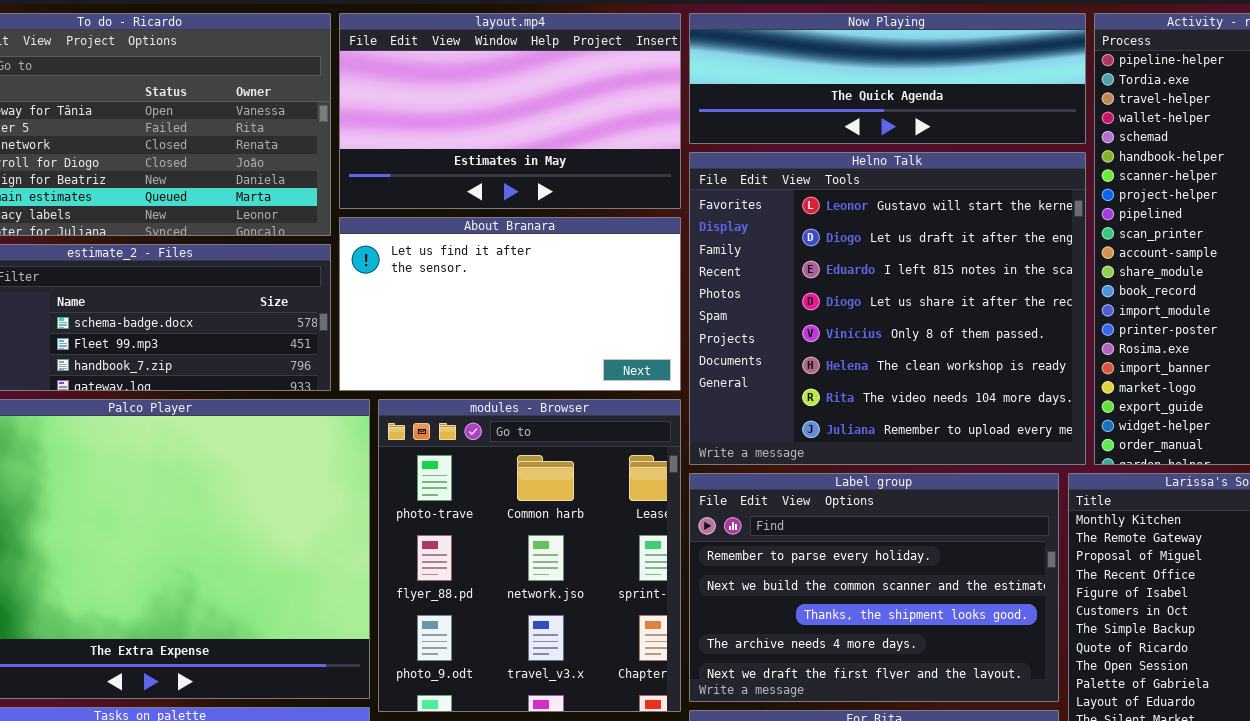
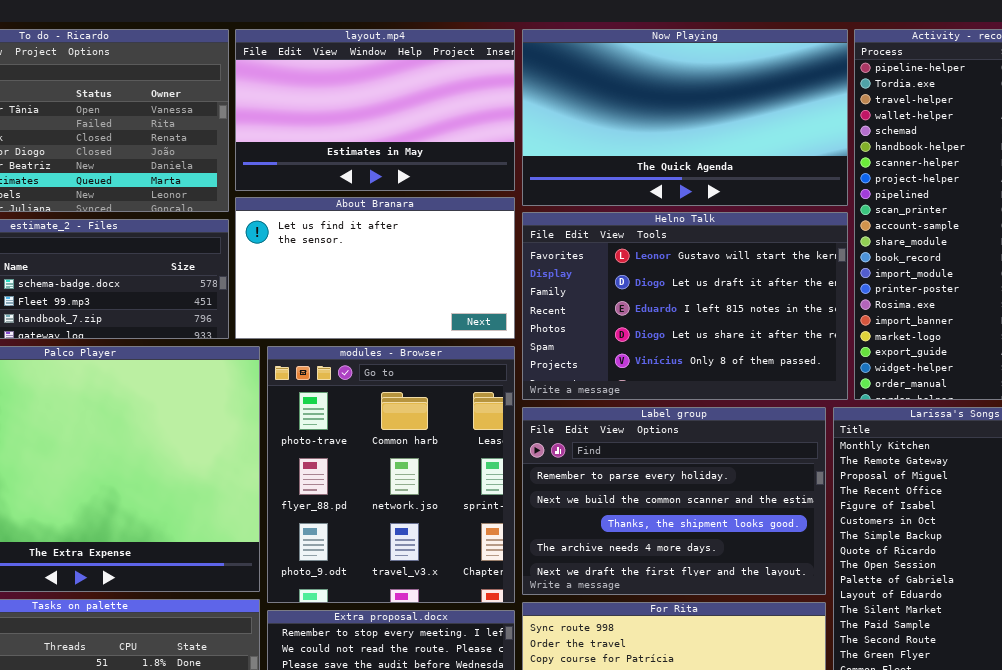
Now Playing: [689,13,1086,144] -> [522,29,848,206], resized
Helno Talk: [689,152,1086,465] -> [522,212,848,400], resized

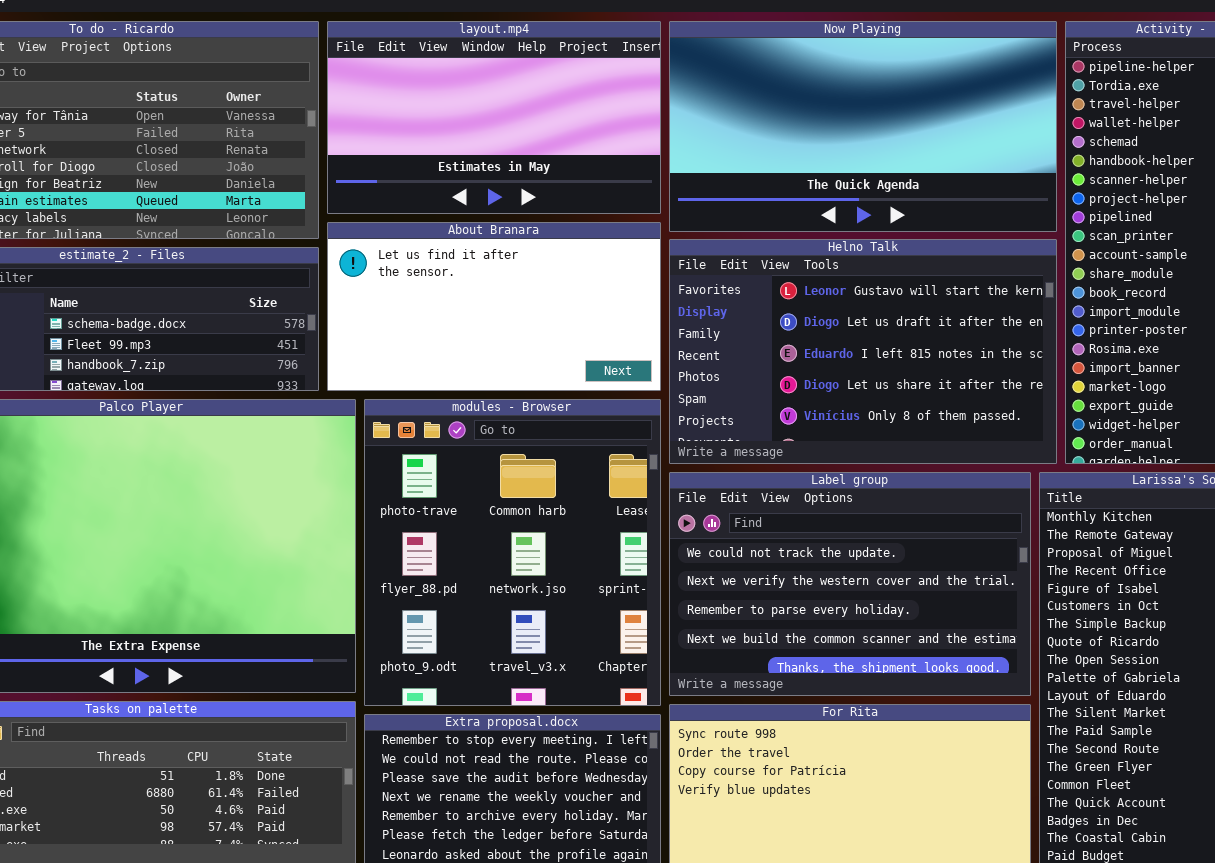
Label group: [522,407,826,595] -> [669,472,1031,696], scrolled up 2 rows

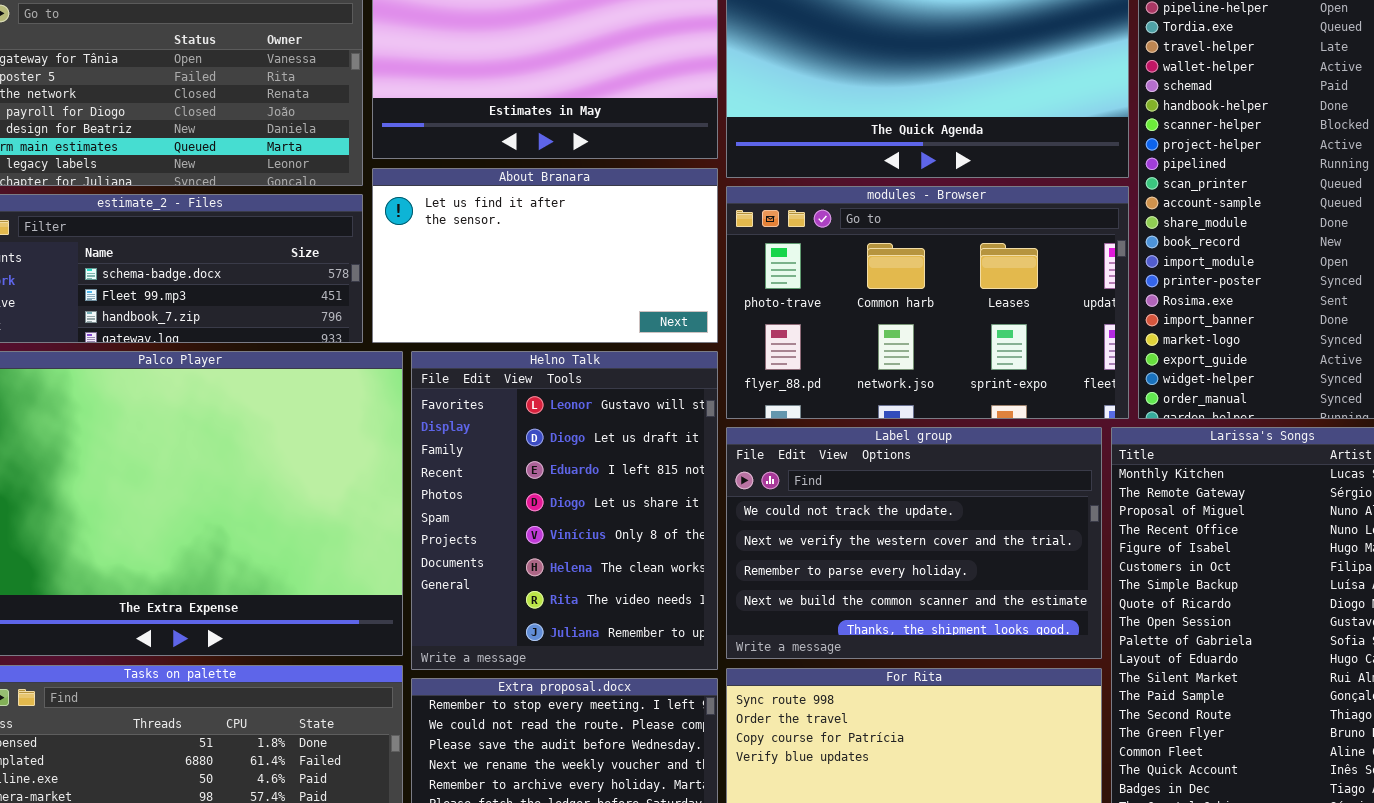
Helno Talk: [669,239,1057,464] -> [411,351,718,670], moved, resized
modules - Browser: [364,399,661,706] -> [726,186,1129,419], moved, resized

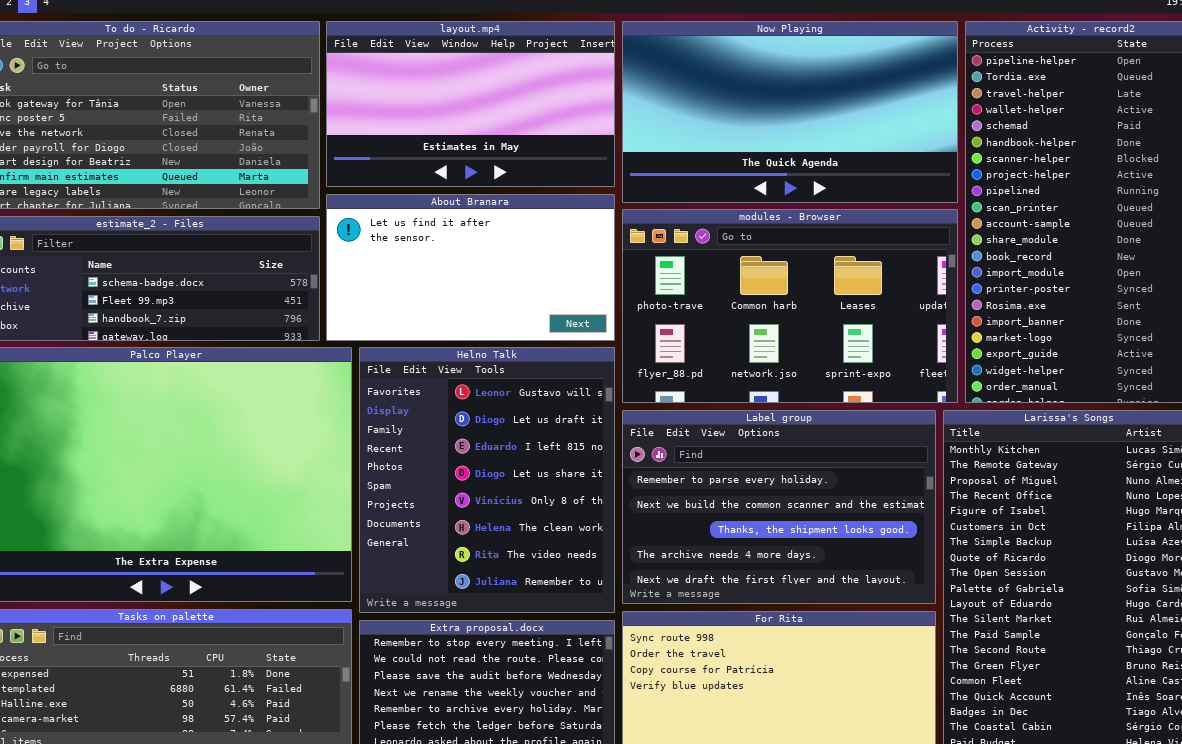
Label group: [726,427,1102,659] -> [622,410,936,604], scrolled down 2 rows

